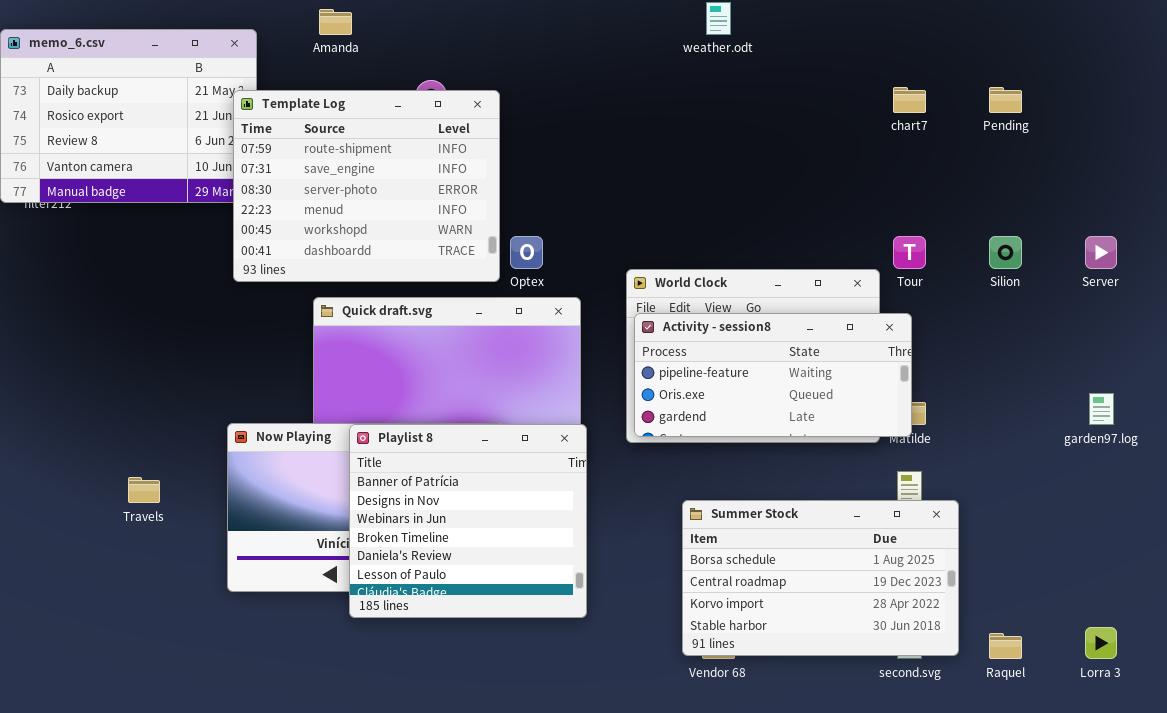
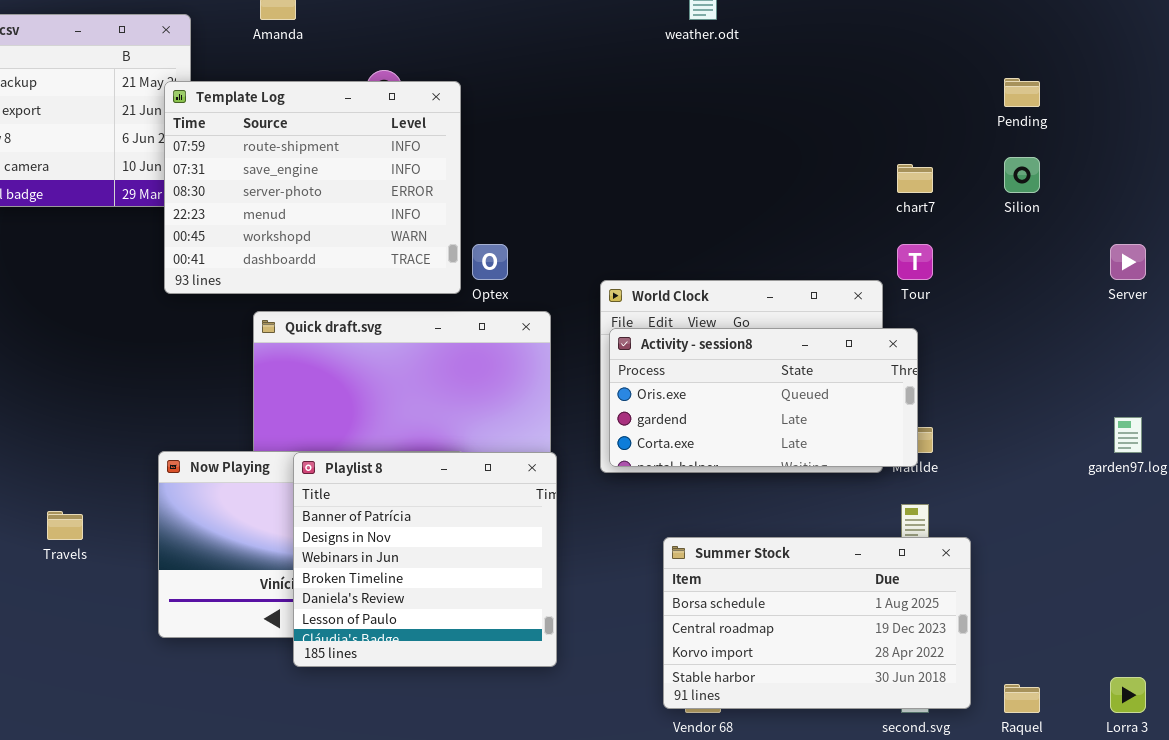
chart7: [893,87,926,113] -> [897,164,933,193], moved
Silion: [989,236,1022,269] -> [1004,157,1040,193], moved
Activity - session8: [634,313,912,437] -> [609,328,918,467], scrolled down 1 row

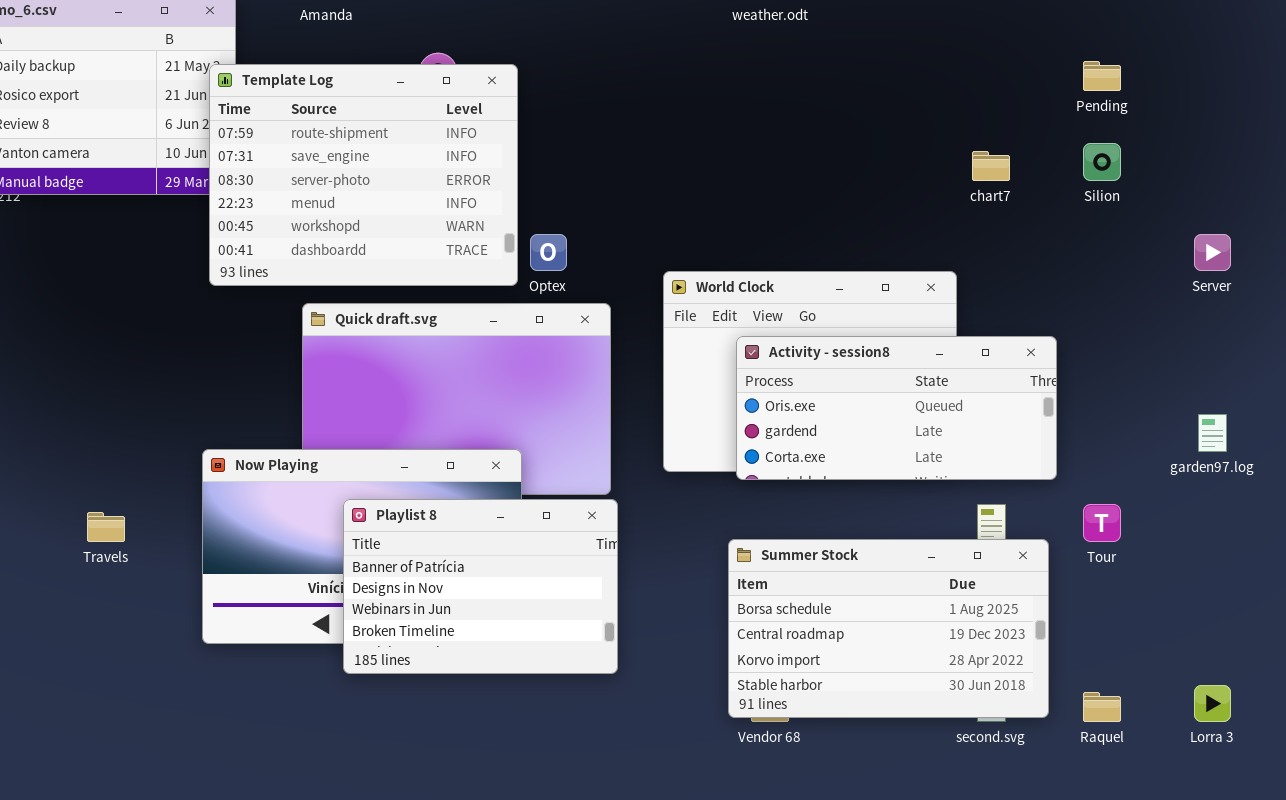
Tour: [897,244,933,280] -> [1083,504,1121,542], moved
Activity - session8: [609,328,918,467] -> [736,336,1057,480], moved
Playlist 8: [293,452,557,667] -> [343,499,618,674], resized

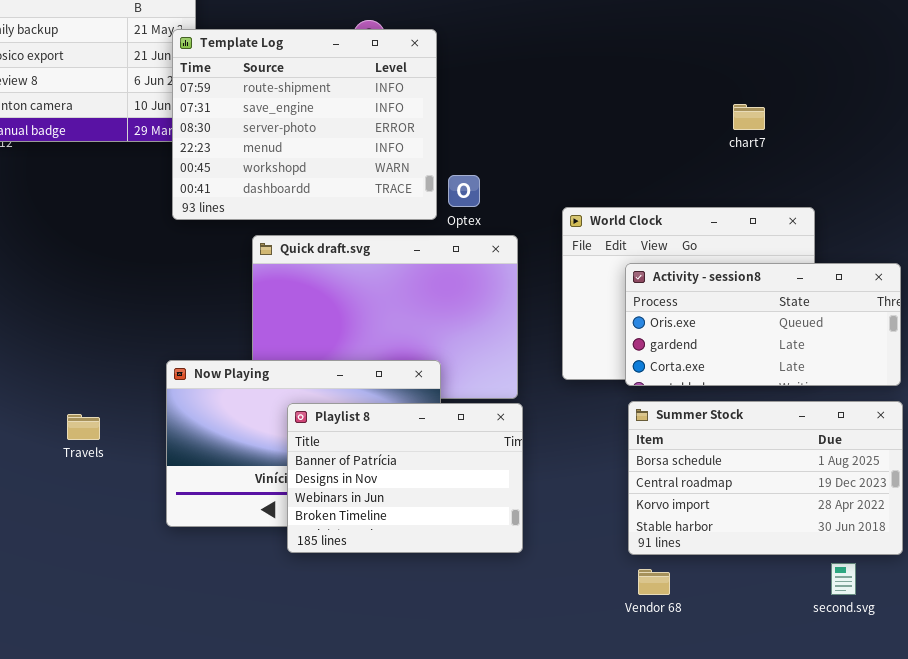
chart7: [972,151,1010,181] -> [733,104,765,130], moved
Summer Stock: [728,539,1049,718] -> [628,401,903,555], moved

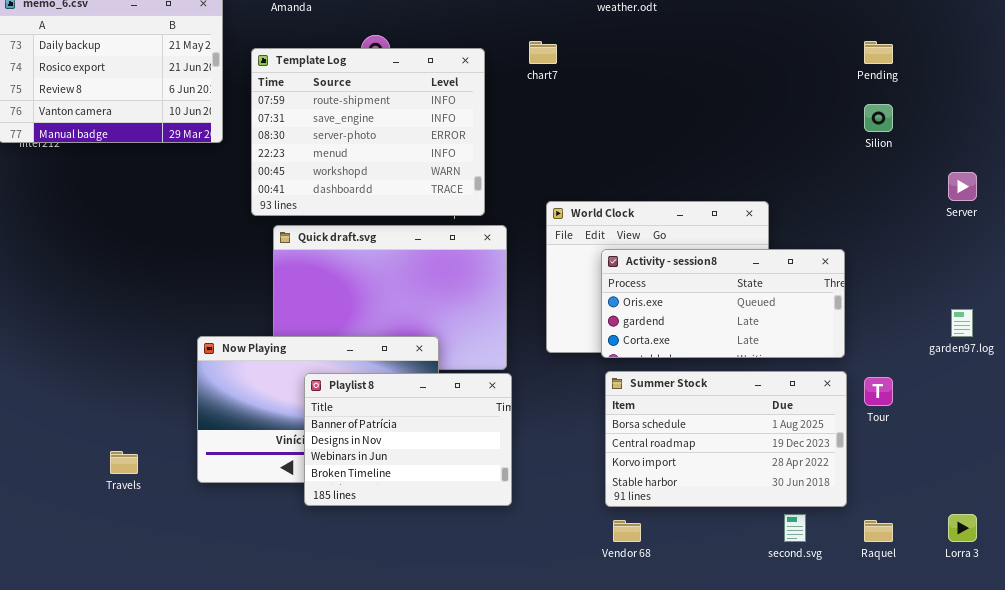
Template Log: [172,29,437,220] -> [251,48,485,216], moved
chart7: [733,104,765,130] -> [529,41,557,64], moved
Travels: [67,414,100,440] -> [110,451,138,474], moved

